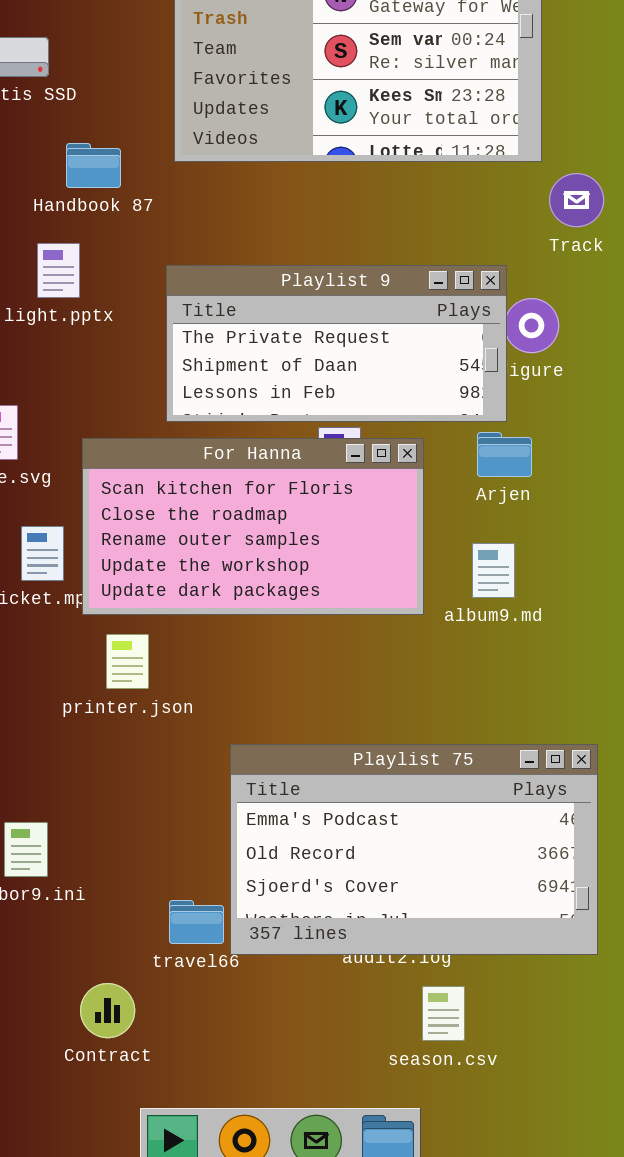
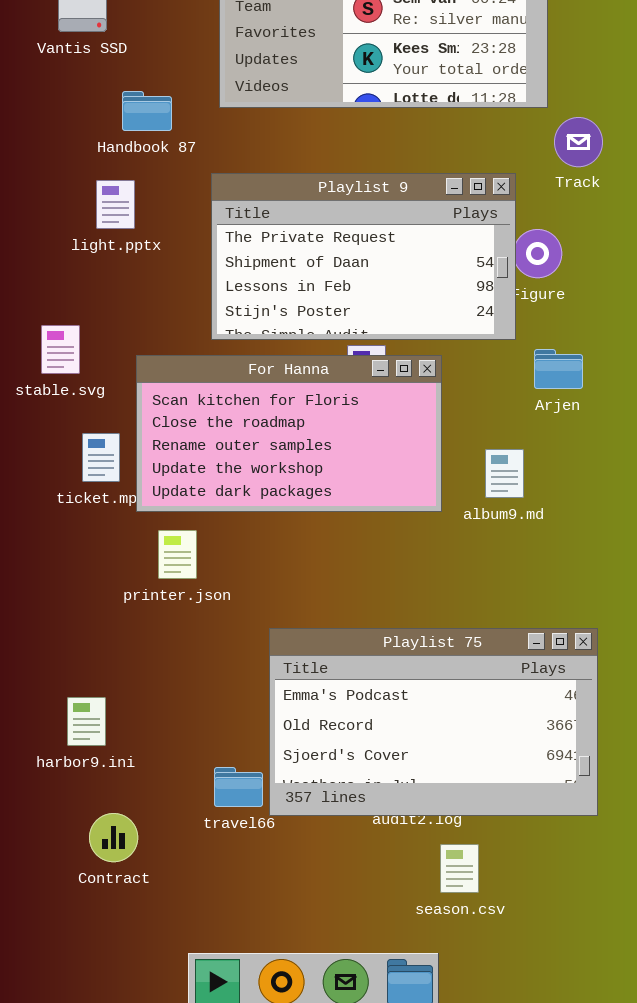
Playlist 9: [166,265,507,422] -> [211,173,516,340], resized
Arjen: [477,432,532,477] -> [534,349,583,389], moved
Contract: [80,983,135,1038] -> [89,813,138,862], moved

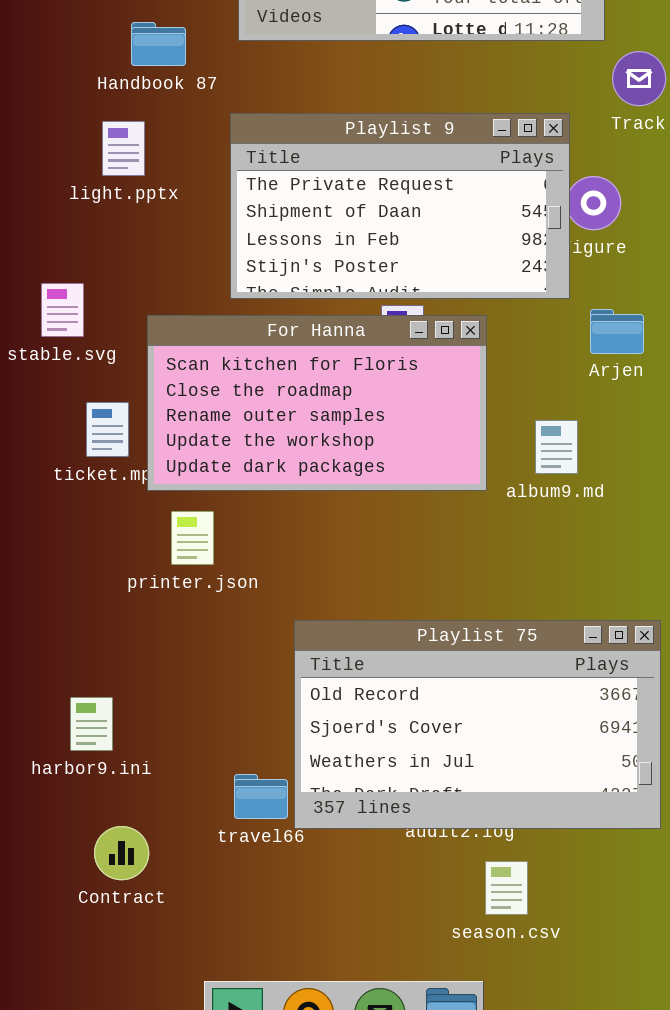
Playlist 75: [269,628,598,816] -> [294,620,661,829], scrolled down 1 row

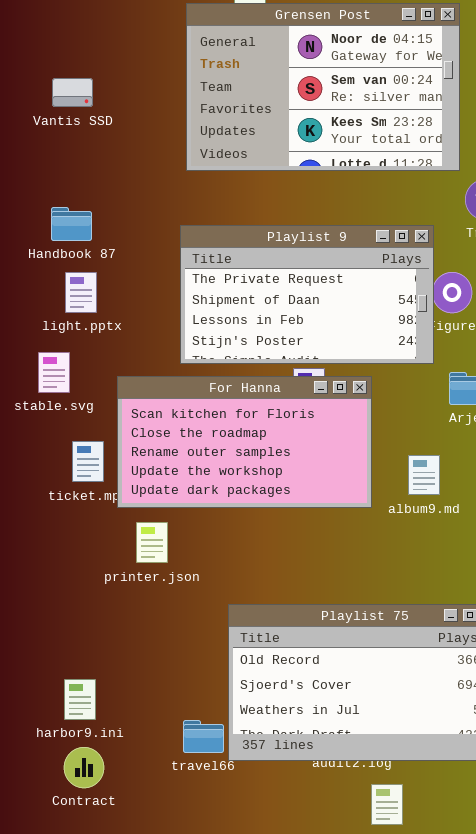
Handbook 87: [131,22,186,66] -> [51,207,92,241], moved
light.pptx: [102,121,145,176] -> [65,272,97,313], moved
harbor9.ini: [70,697,113,751] -> [64,679,96,720], moved
Contract: [94,826,149,880] -> [64,747,104,788], moved

